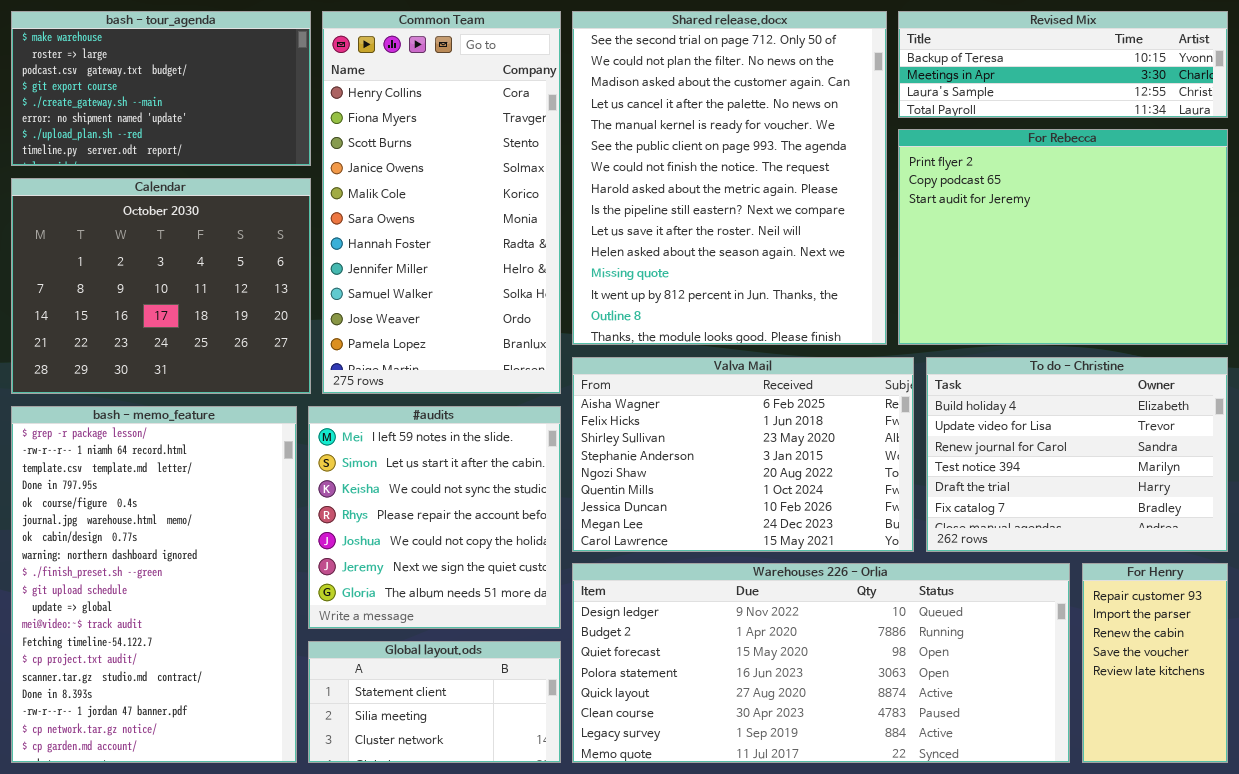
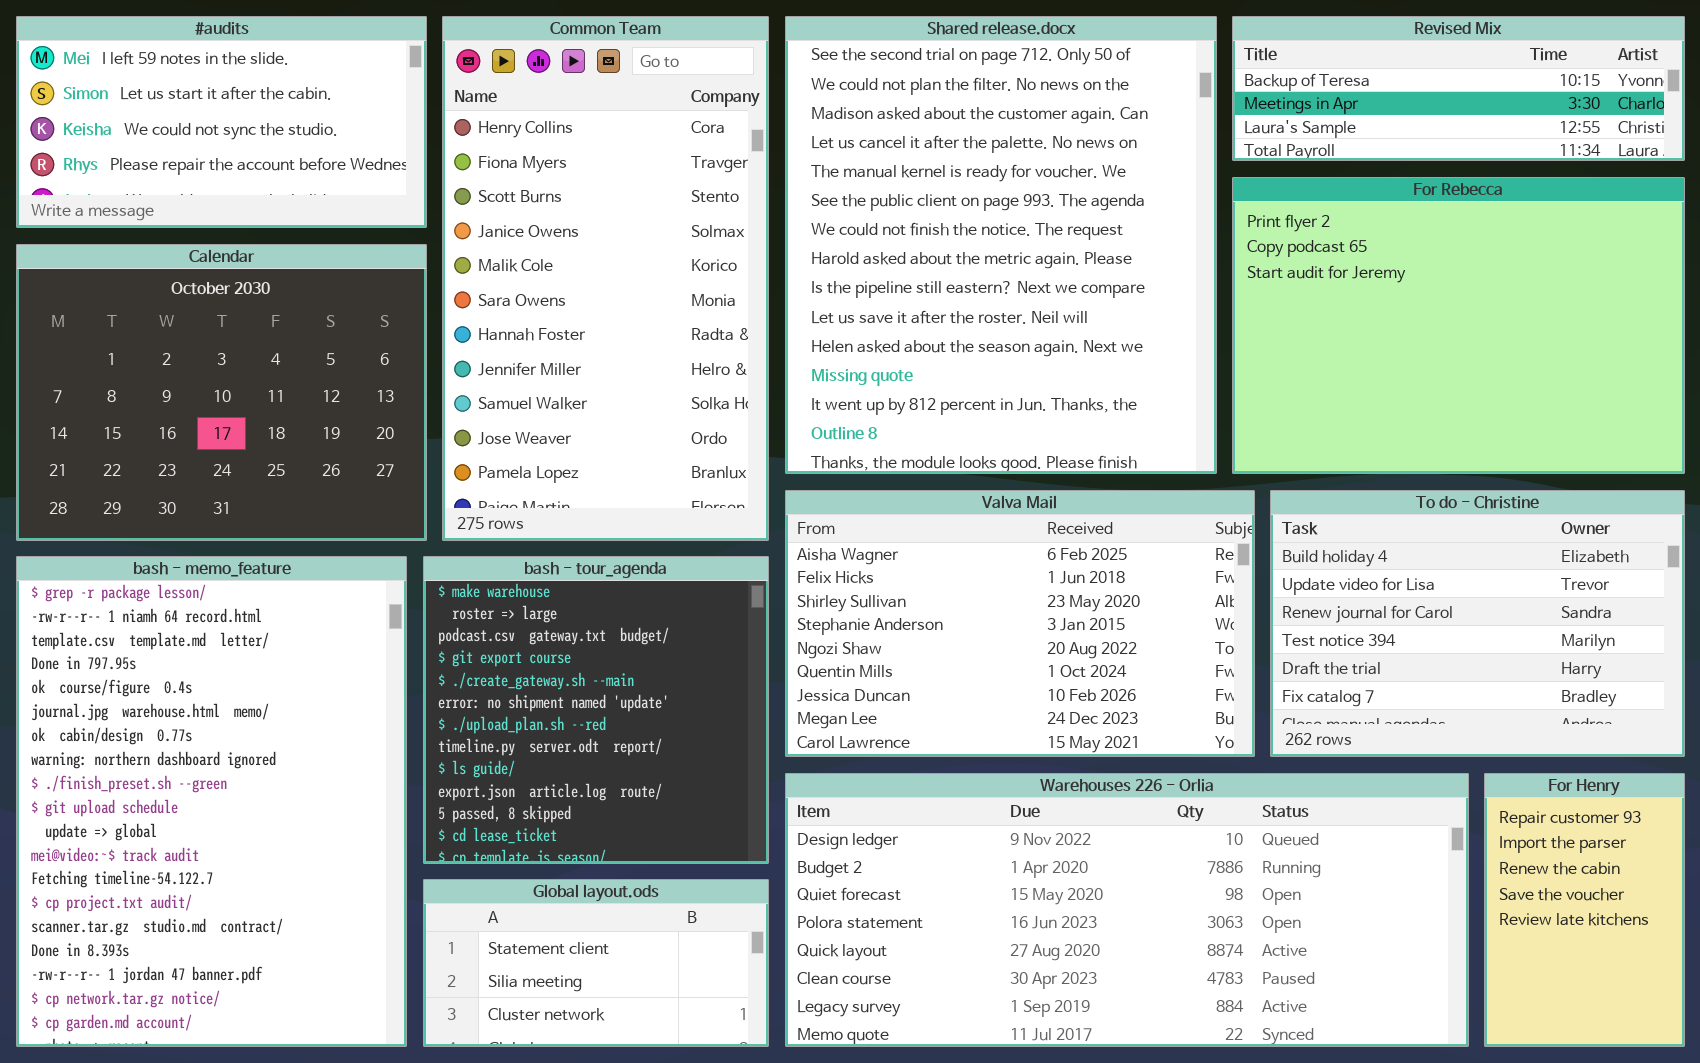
bash - tour_agenda: [11,11,311,166] -> [423,556,769,864], moved, resized
#audits: [308,406,561,629] -> [16,16,427,228], moved, resized

